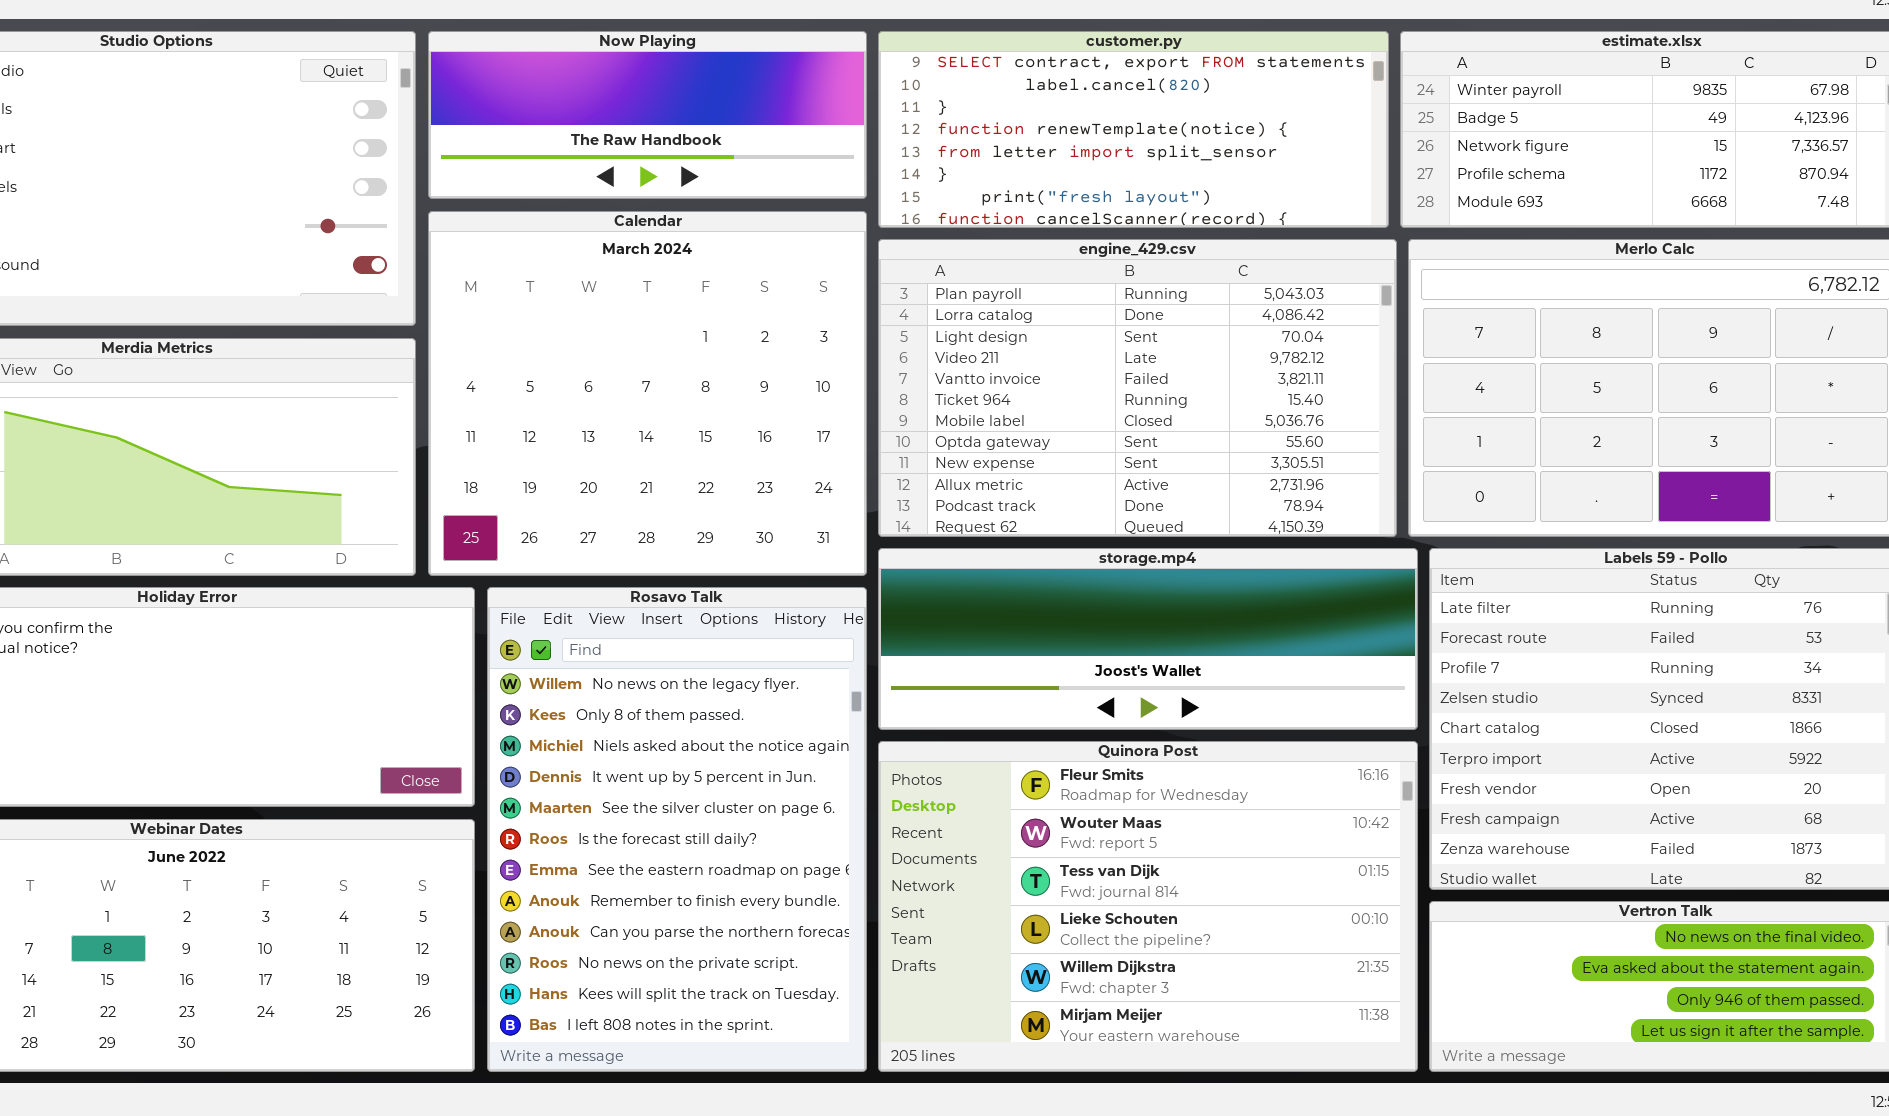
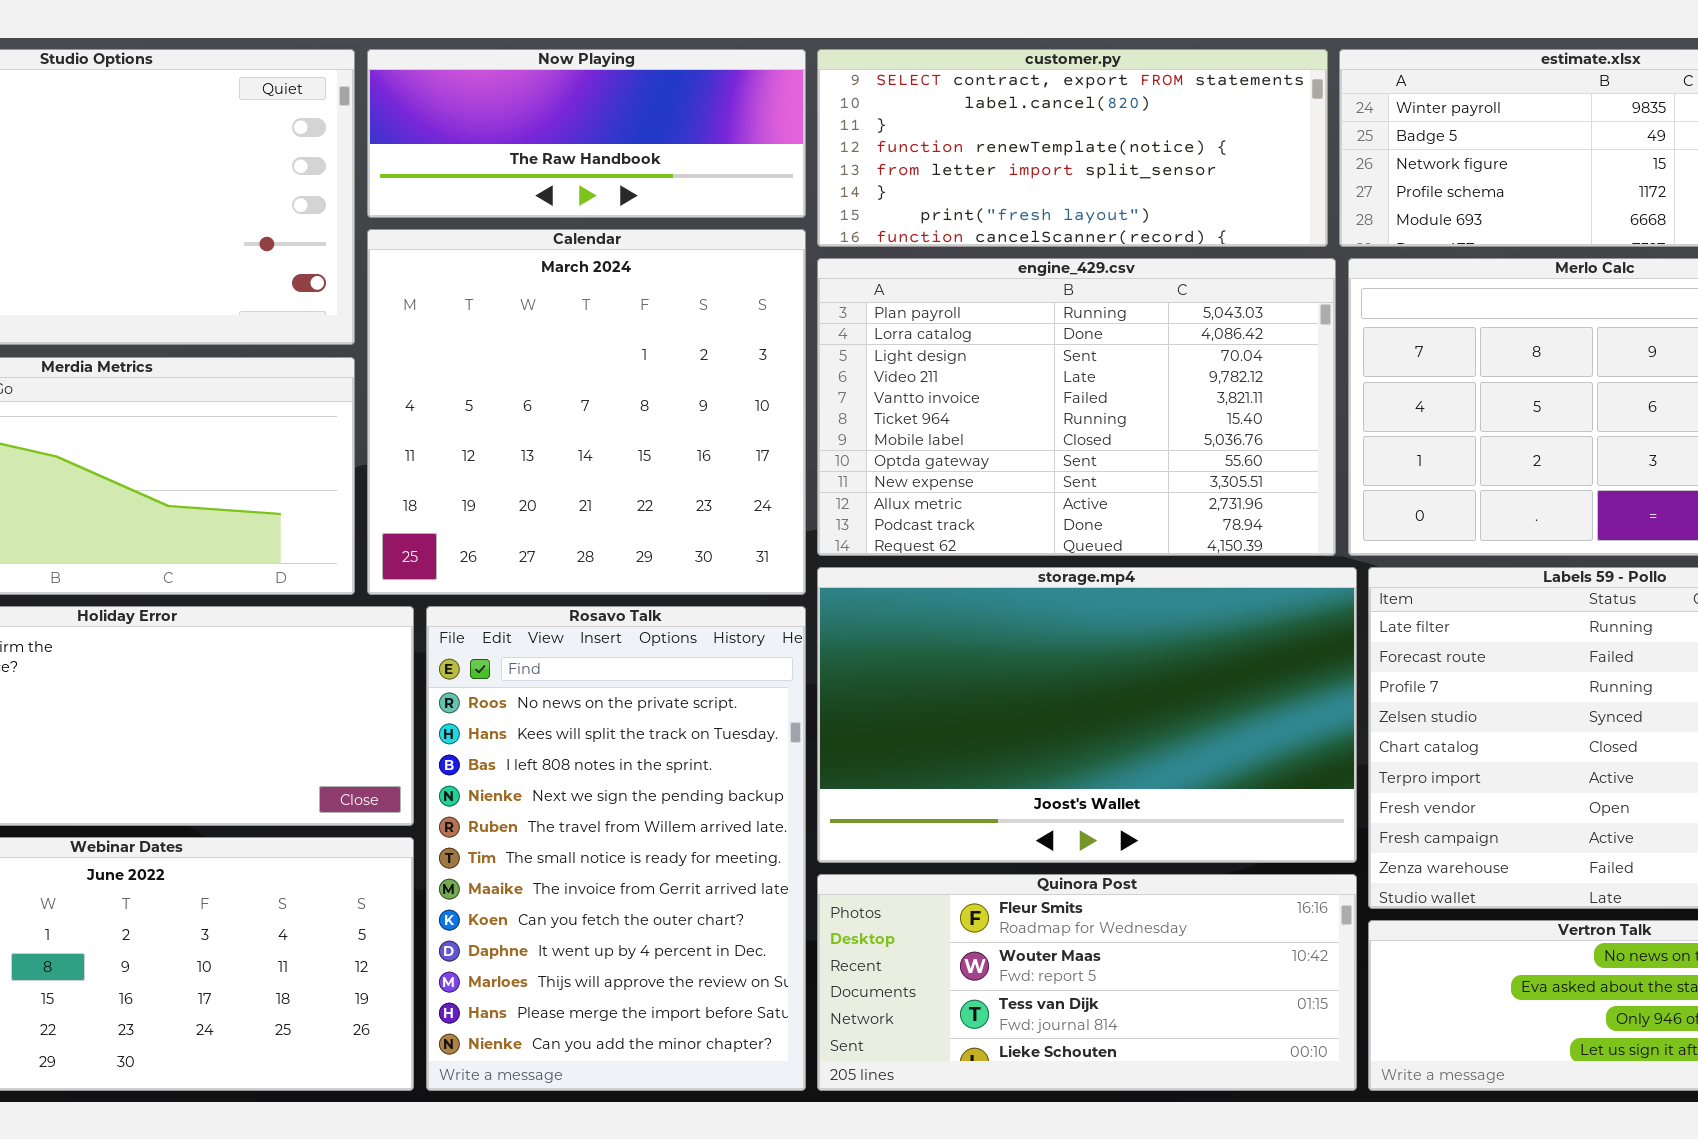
storage.mp4: [878,548,1418,730] -> [817,567,1357,863], resized
Rosavo Talk: [487,587,867,1072] -> [426,606,806,1091], scrolled down 9 rows
Quinora Post: [878,741,1418,1072] -> [817,874,1357,1091], resized

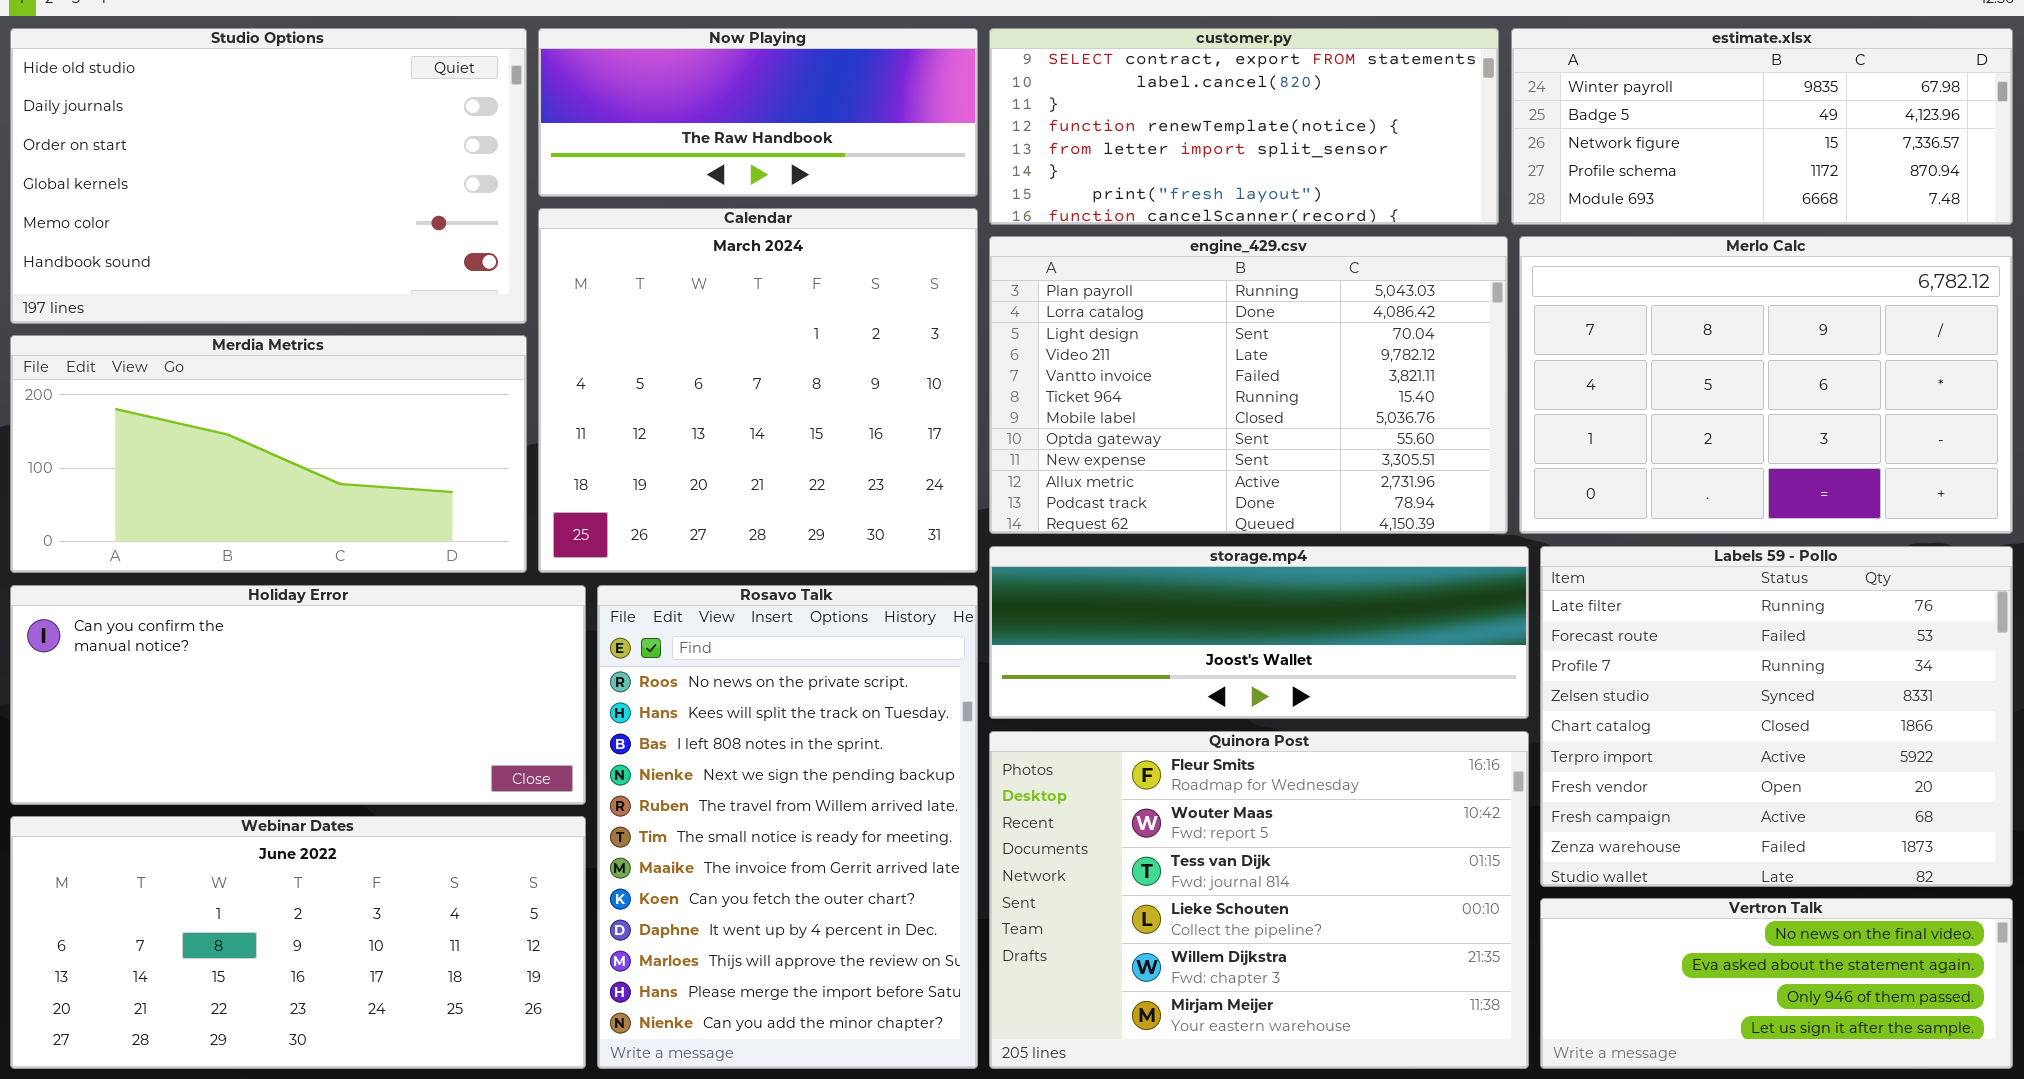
storage.mp4: [817,567,1357,863] -> [989,546,1529,719], resized
Quinora Post: [817,874,1357,1091] -> [989,731,1529,1069], resized

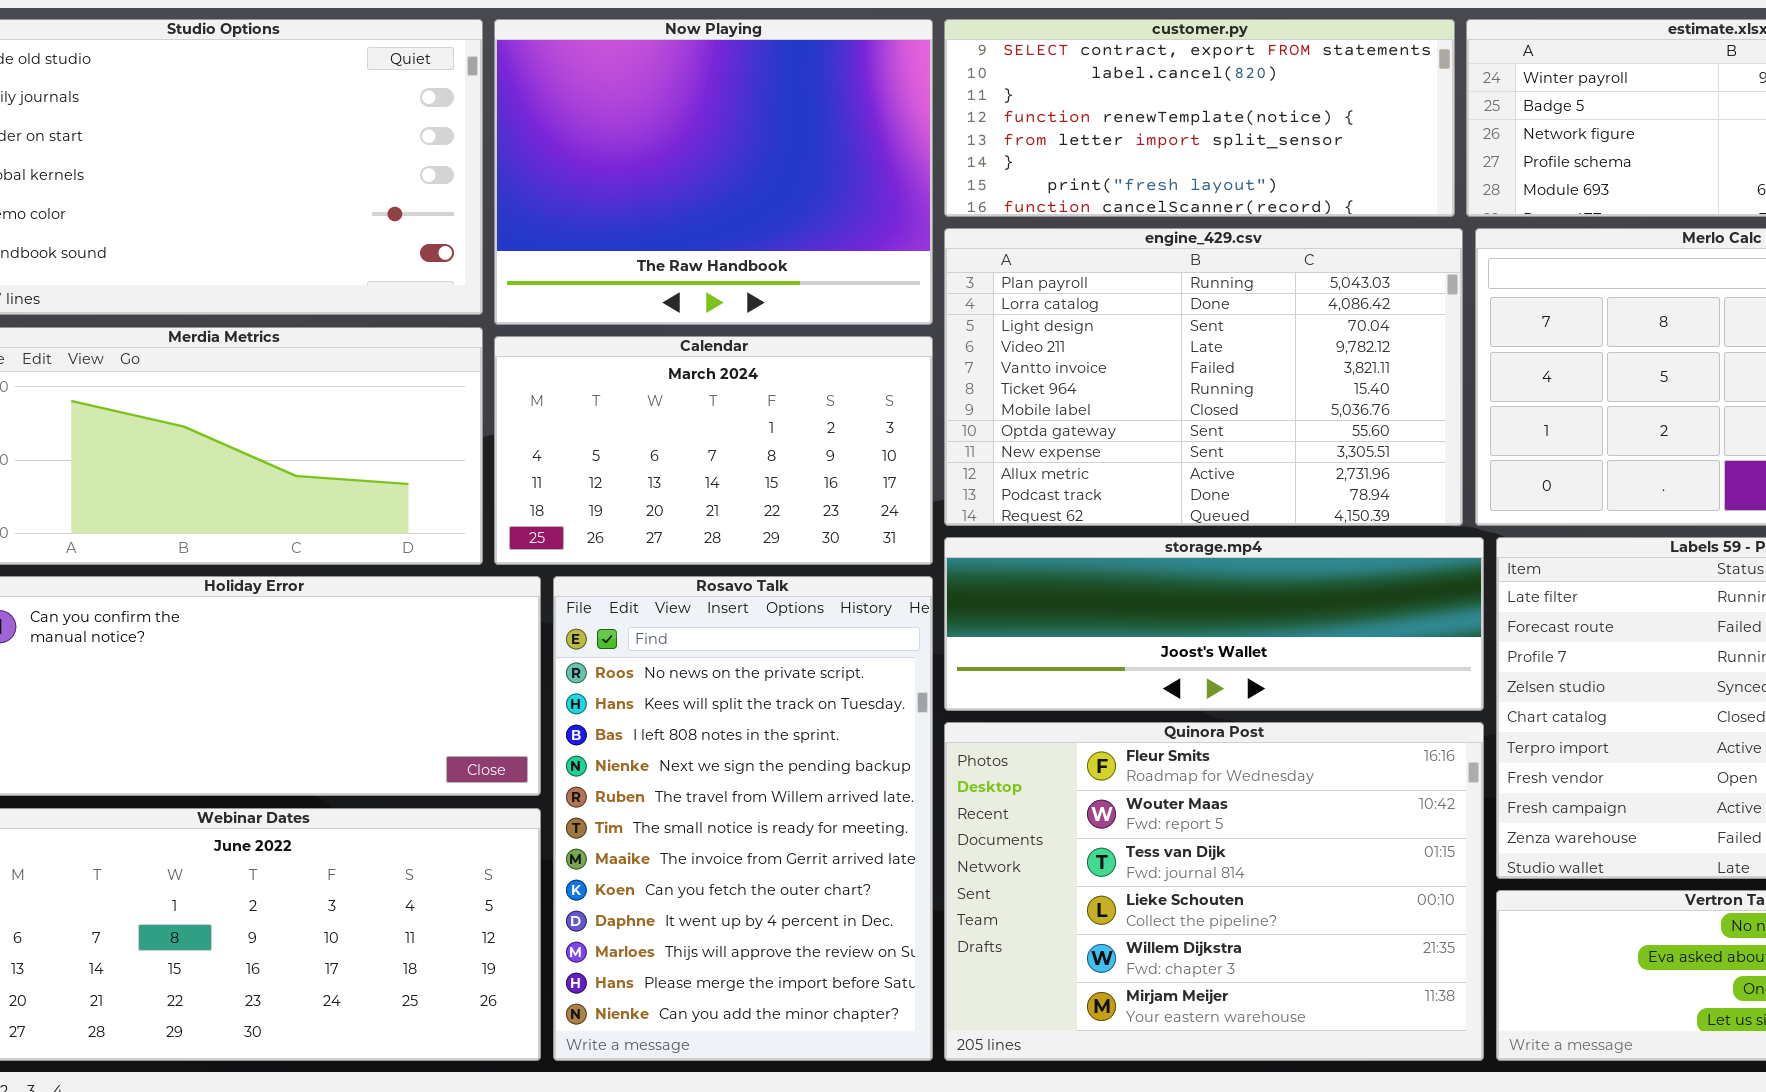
Now Playing: [538,28,978,197] -> [494,19,933,325], resized
Calendar: [538,208,978,573] -> [494,336,933,565], resized

